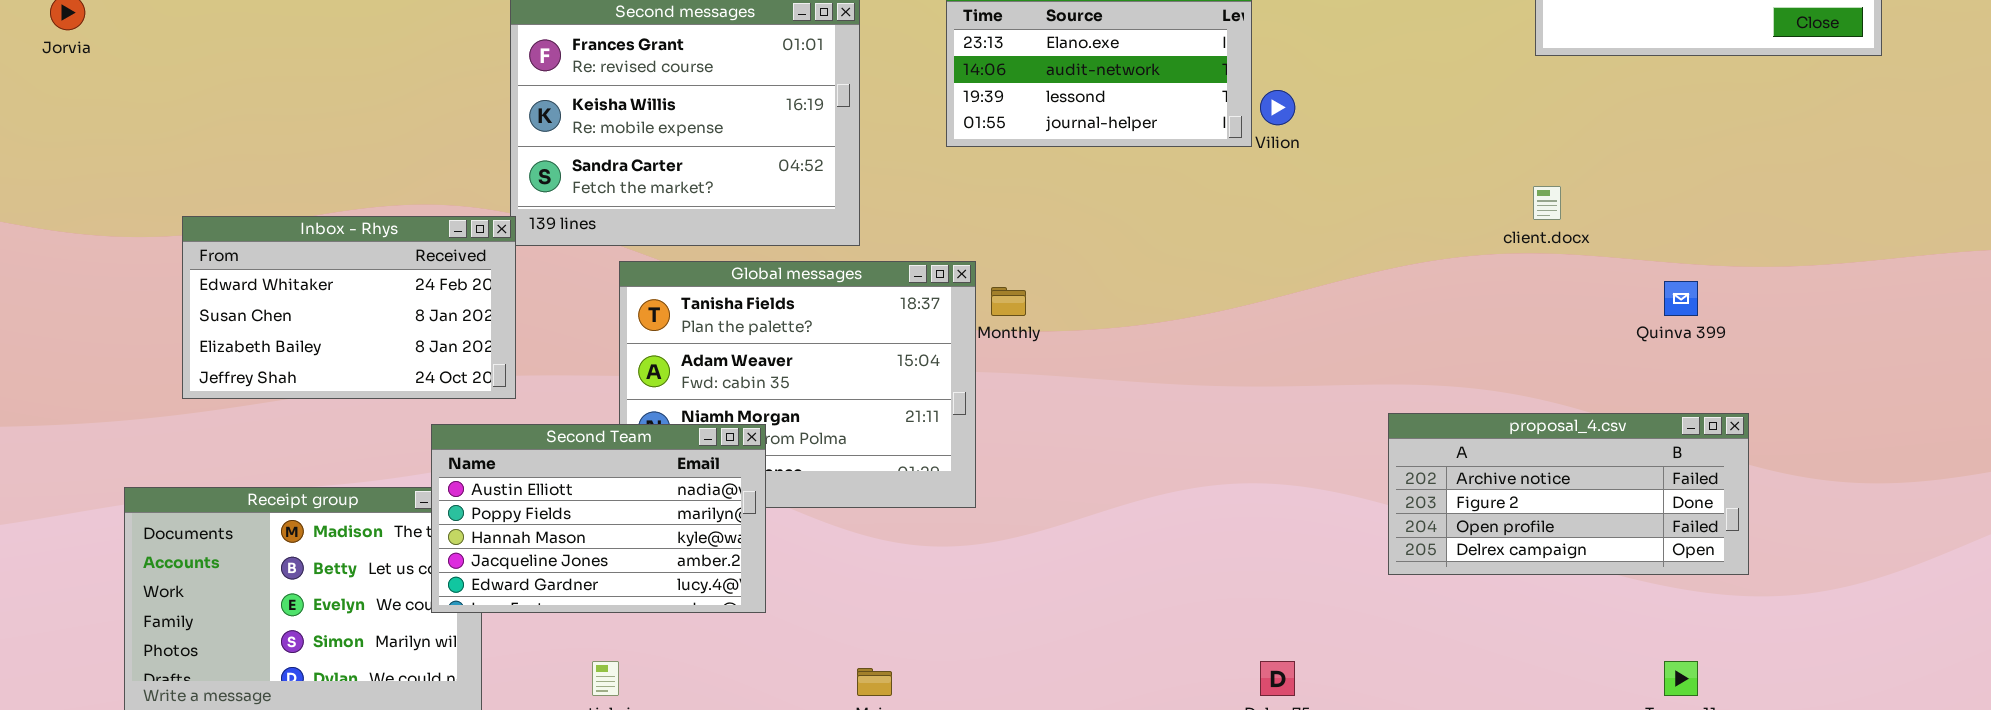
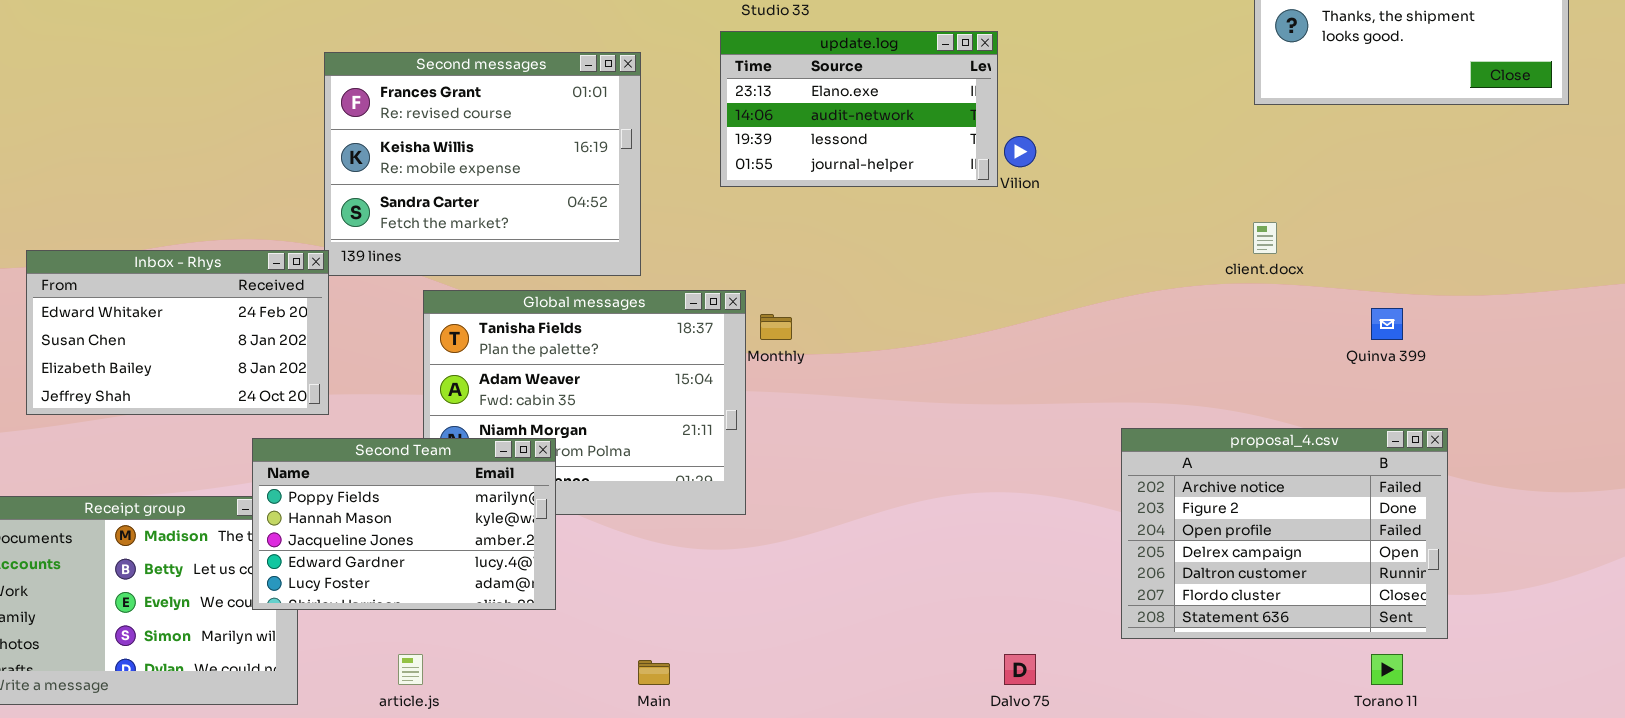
proposal_4.csv: [1388,413,1749,575] -> [1121,428,1448,639], resized
Second Team: [431,424,766,613] -> [252,438,556,610], scrolled down 1 row

